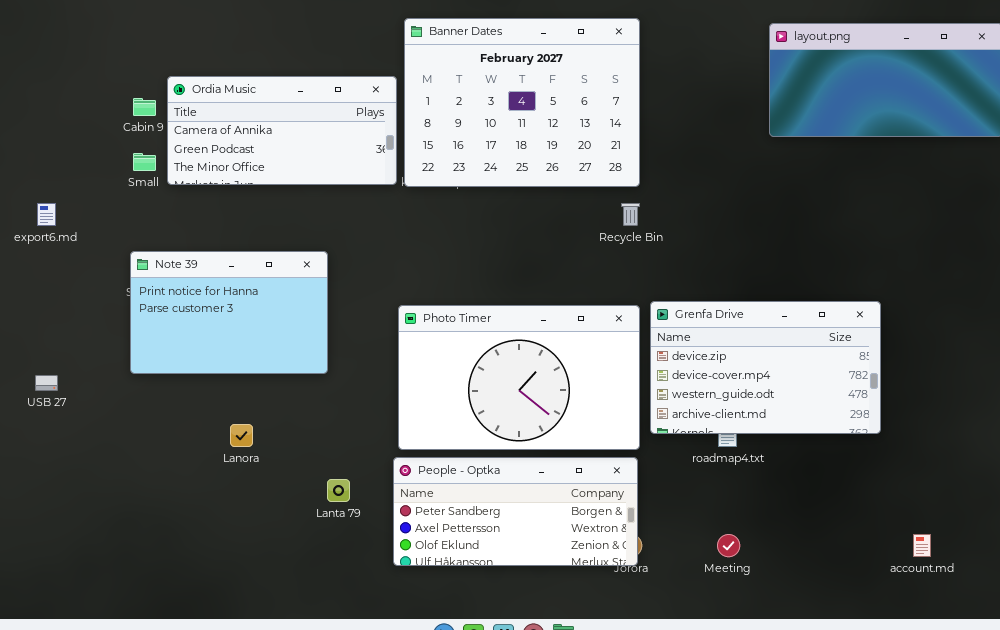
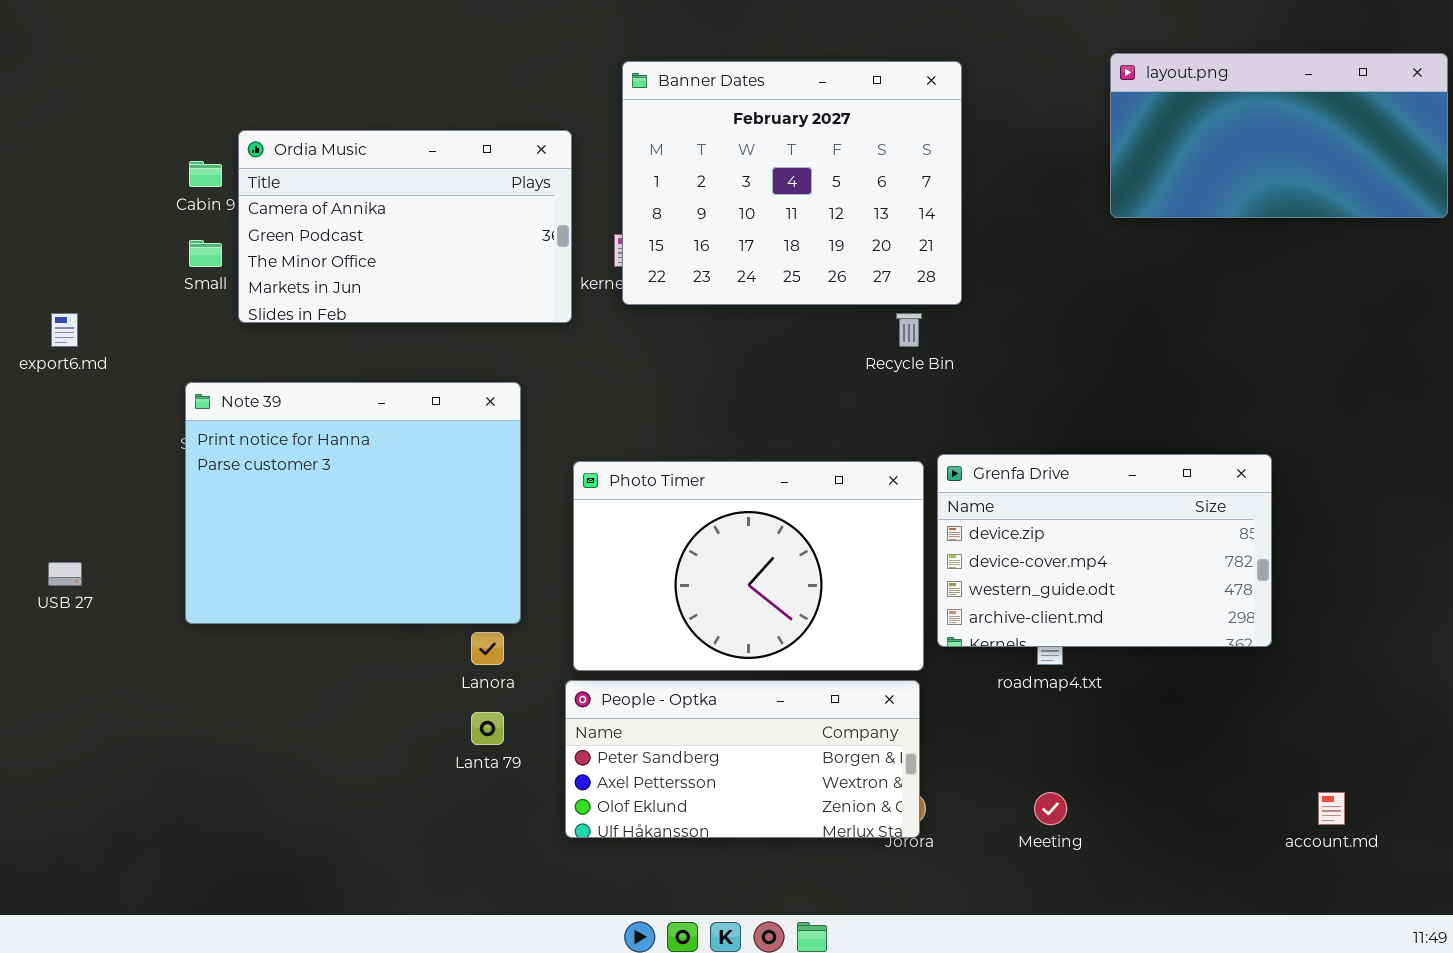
Banner Dates: [404,18,640,187] -> [622,61,962,305], moved
Ordia Music: [167,76,397,185] -> [238,130,572,323], resized
Note 39: [130,251,328,374] -> [185,382,521,624], resized
Lanora: [230,424,253,447] -> [471,632,504,665], moved

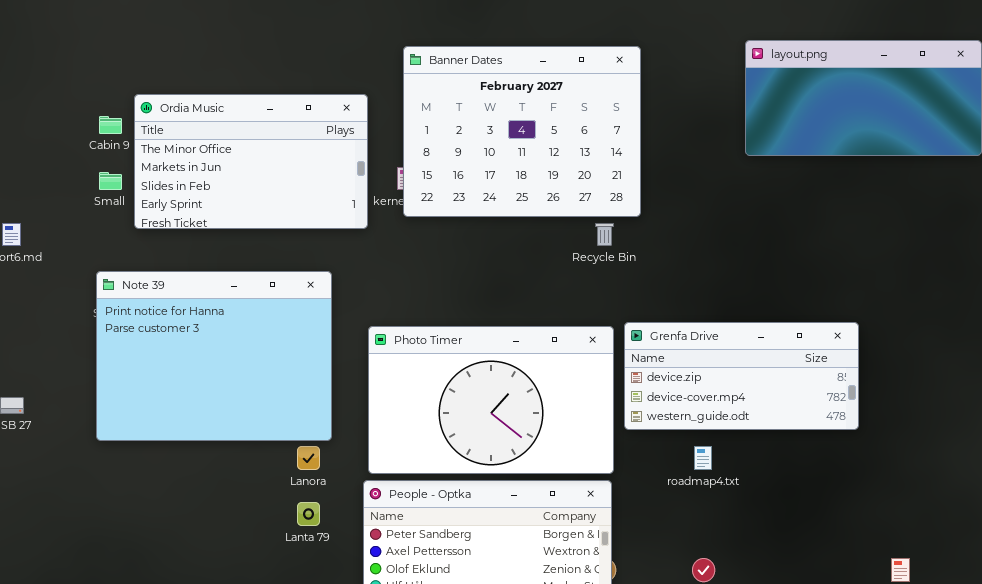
Ordia Music: [238,130,572,323] -> [134,94,368,229], scrolled down 2 rows
Grenfa Drive: [937,454,1272,647] -> [624,322,859,430], resized

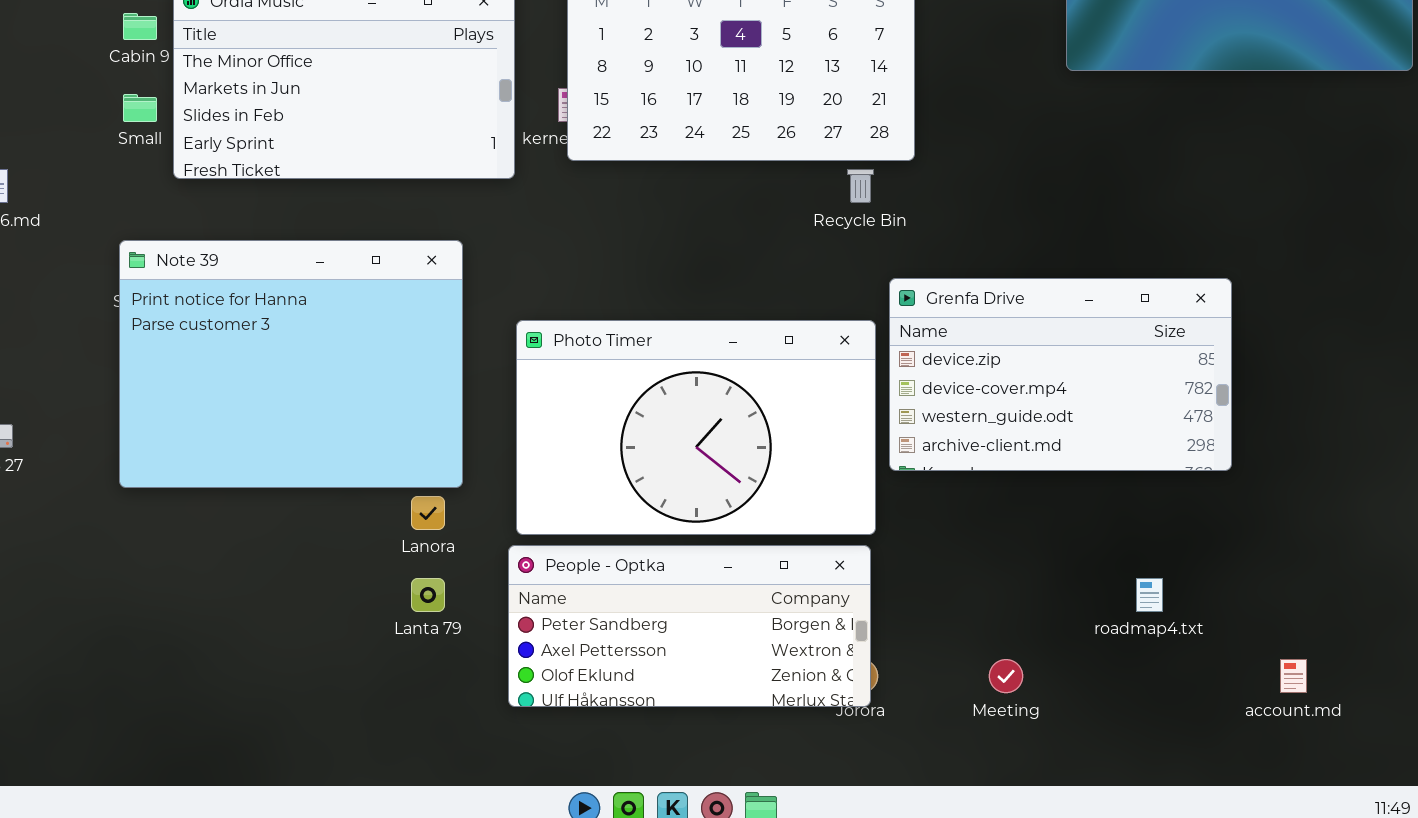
Grenfa Drive: [624,322,859,430] -> [889,278,1232,471], resized
roadmap4.txt: [694,446,712,470] -> [1136,578,1163,612], moved

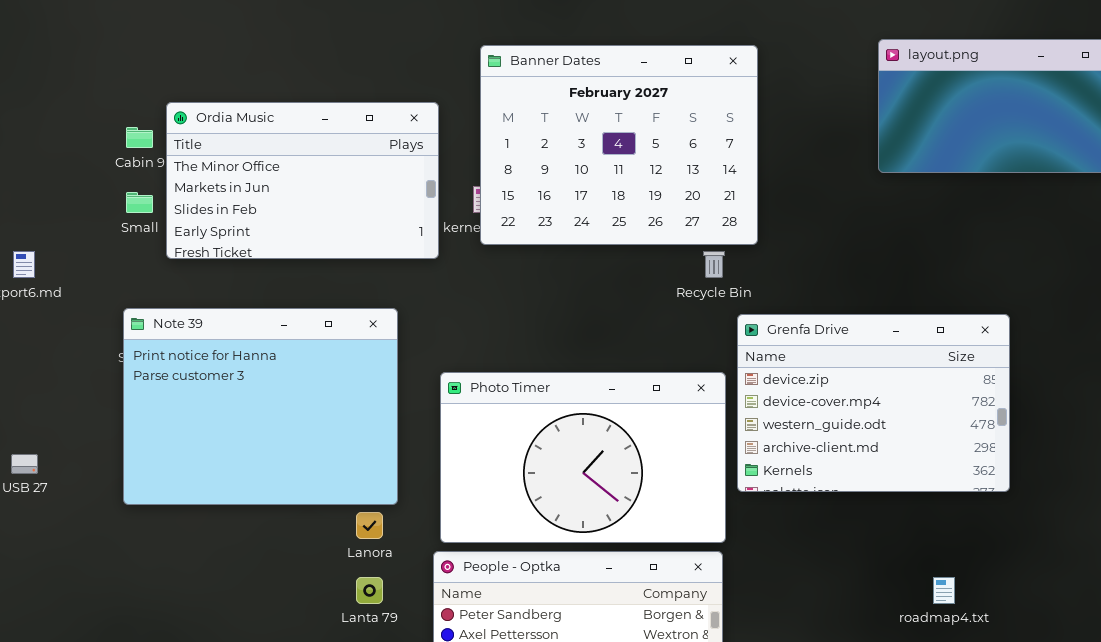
Grenfa Drive: [889,278,1232,471] -> [737,314,1010,492], resized

